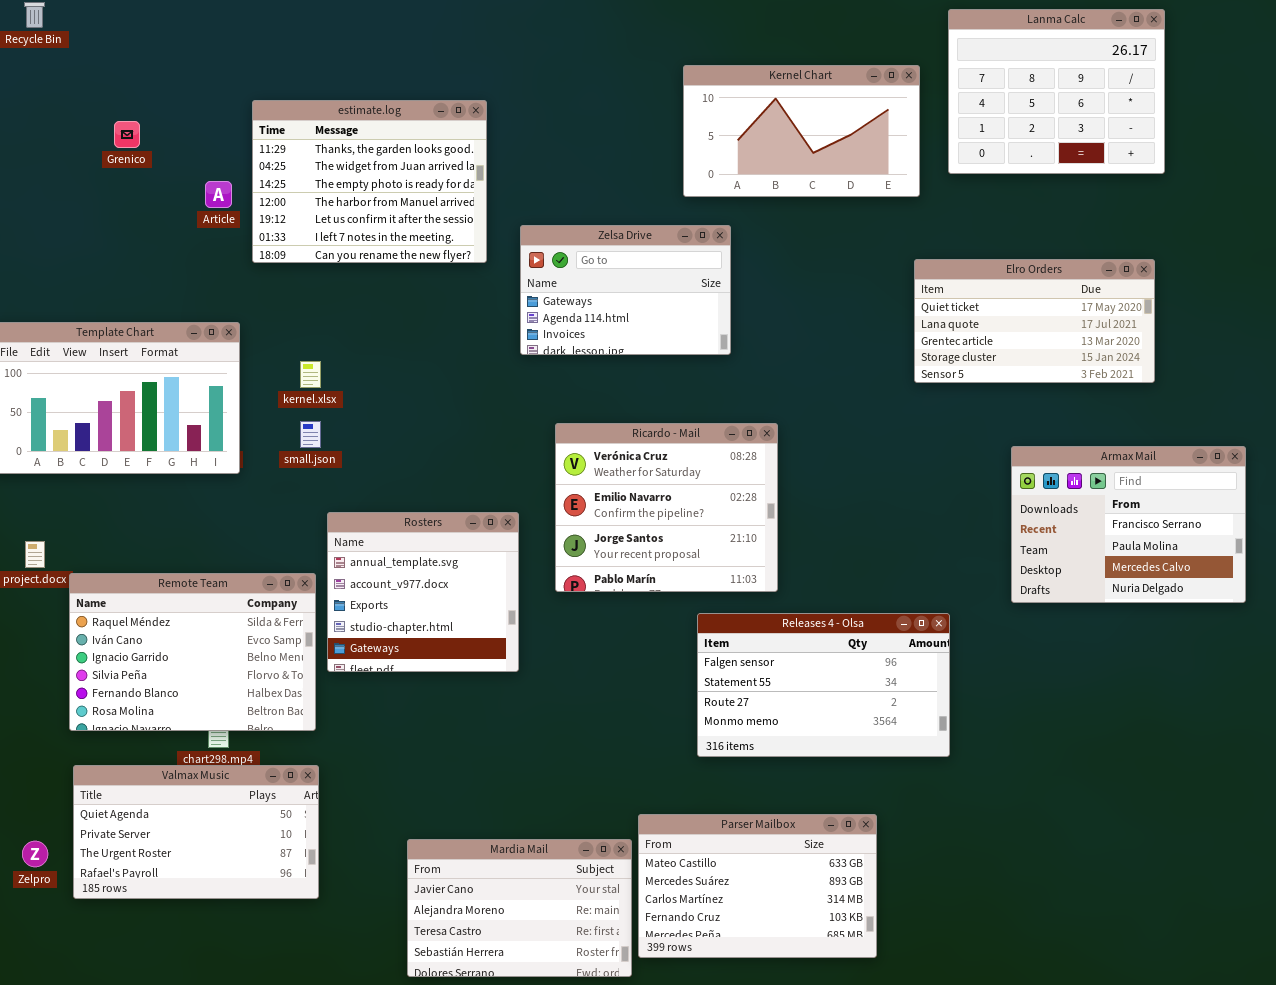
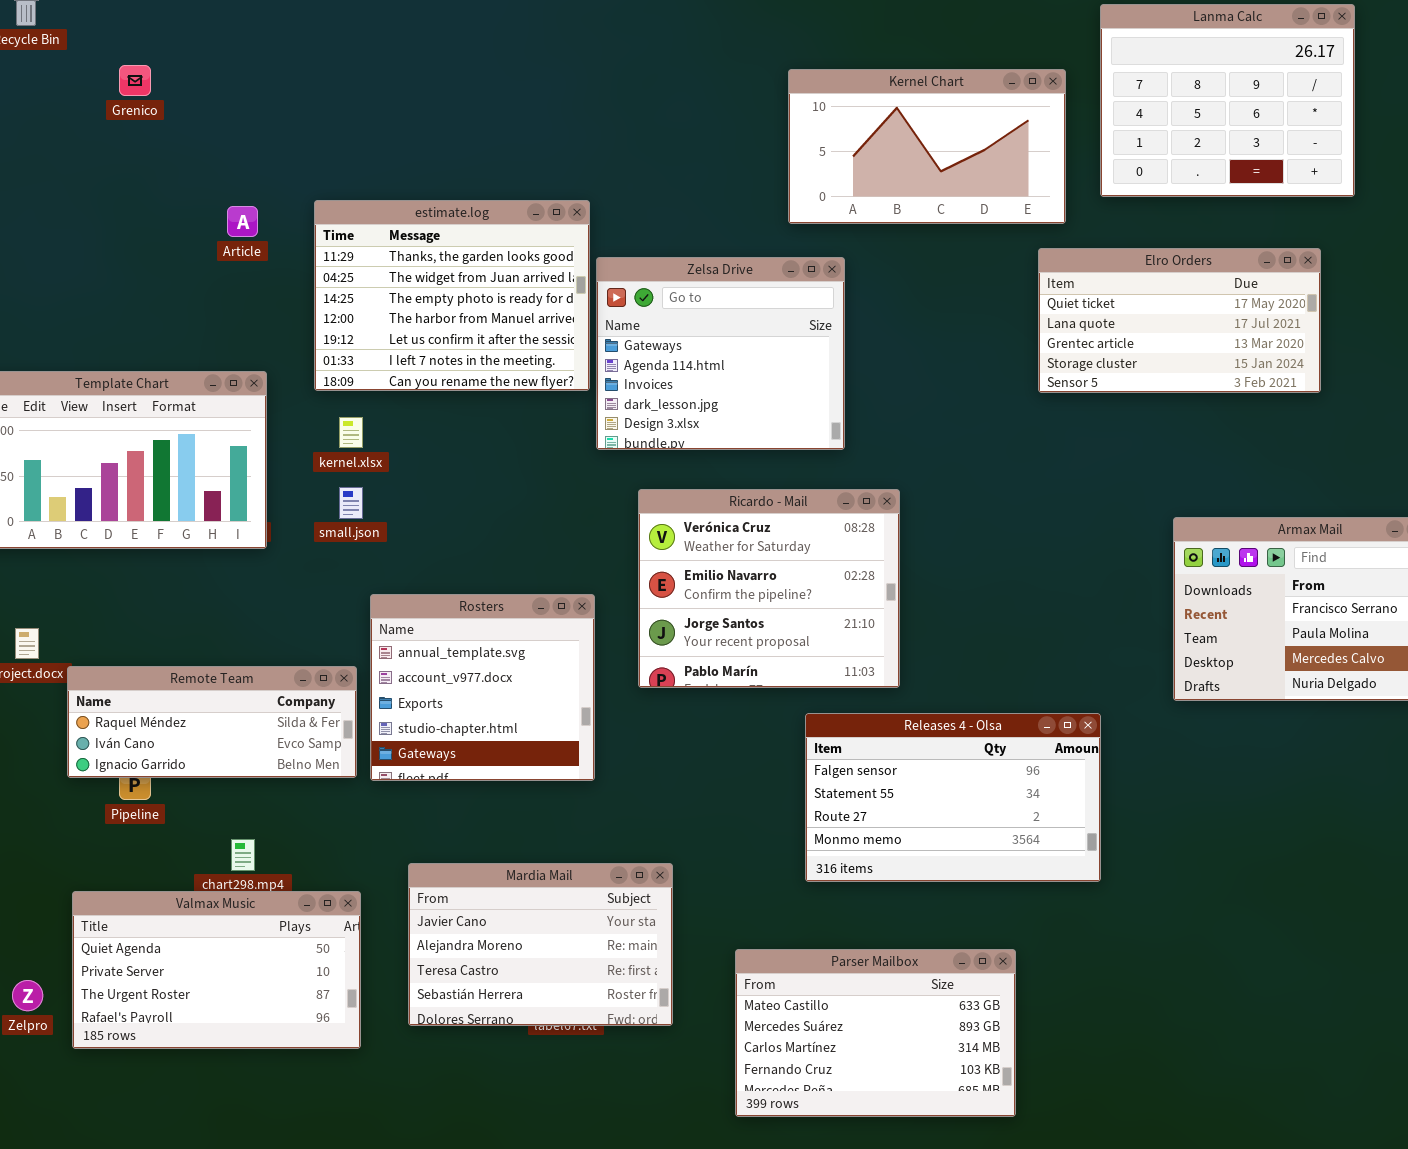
estimate.log: [252,100,487,263] -> [314,200,590,391], moved
Grenico: [114,121,140,148] -> [119,65,151,96], moved
Zelsa Drive: [520,225,731,355] -> [596,257,845,450], resized
Elro Orders: [914,259,1155,383] -> [1038,248,1321,393], moved
Remote Team: [69,573,316,731] -> [67,666,357,778], resized
Mardia Mail: [407,839,632,977] -> [408,863,673,1026], moved

